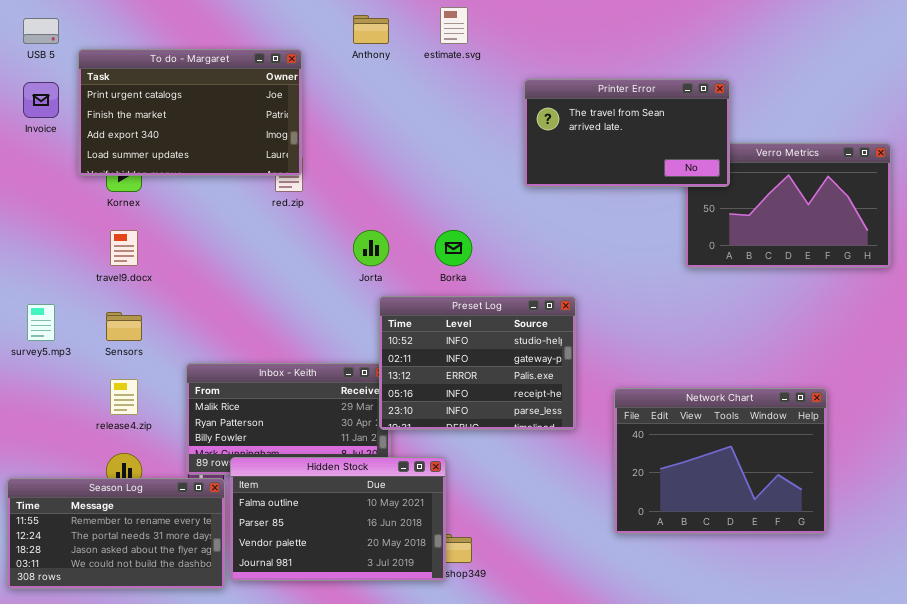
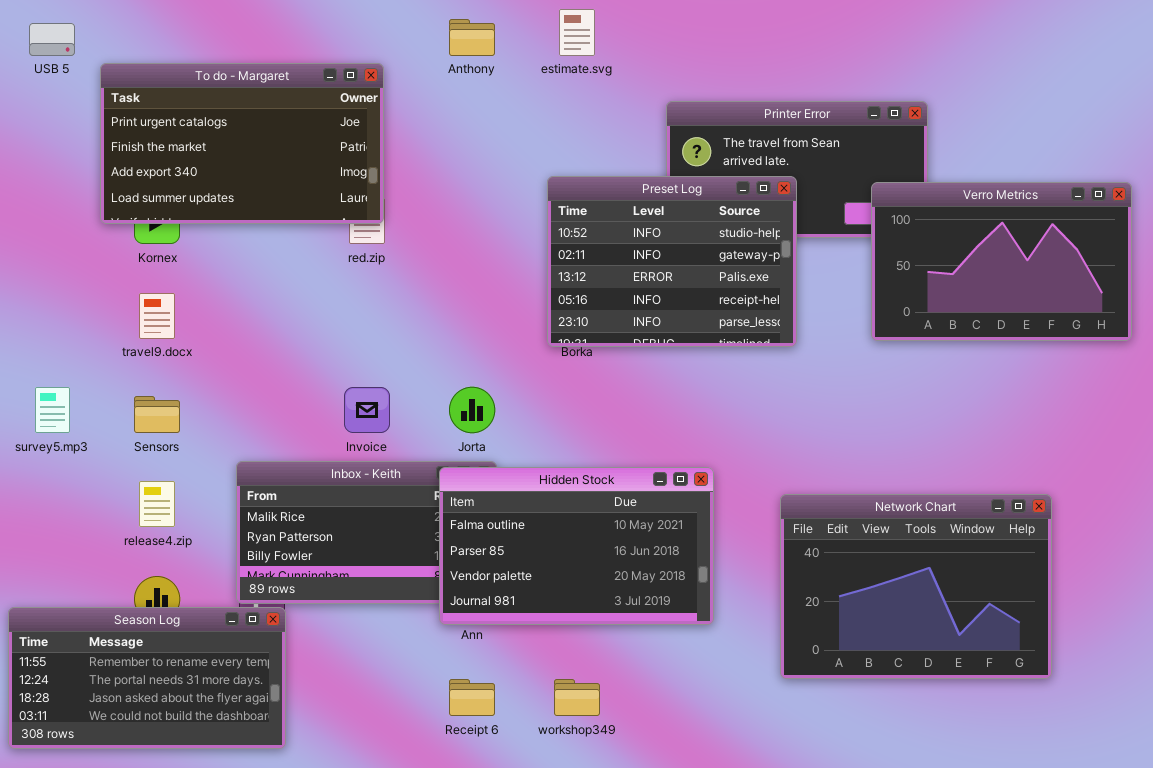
Invoice: [23,82,59,118] -> [344,387,390,433], moved
Verro Metrics: [685,143,891,268] -> [871,182,1132,341], raised
Jorta: [353,230,389,266] -> [449,387,495,433], moved
Preset Log: [379,296,576,430] -> [547,176,797,347], moved
Hidden Stock: [230,457,446,581] -> [439,467,714,625], moved

